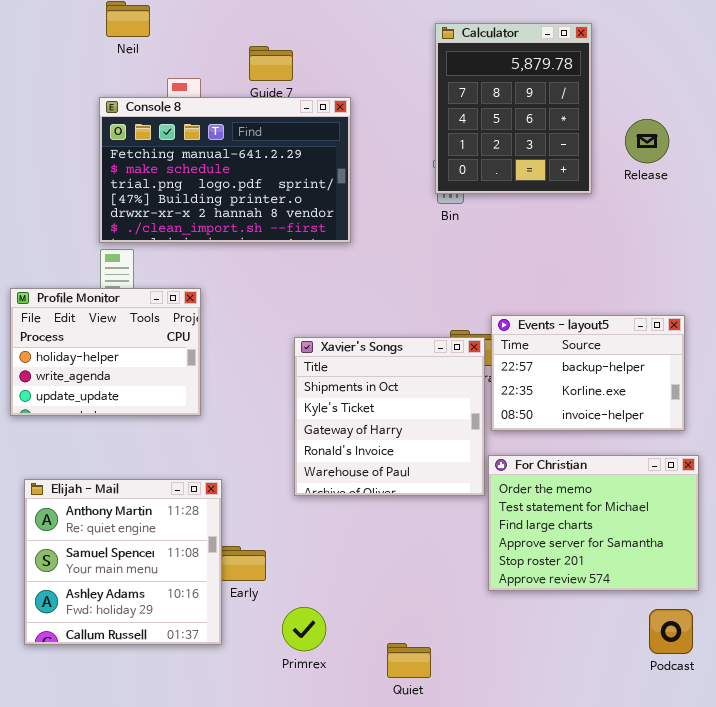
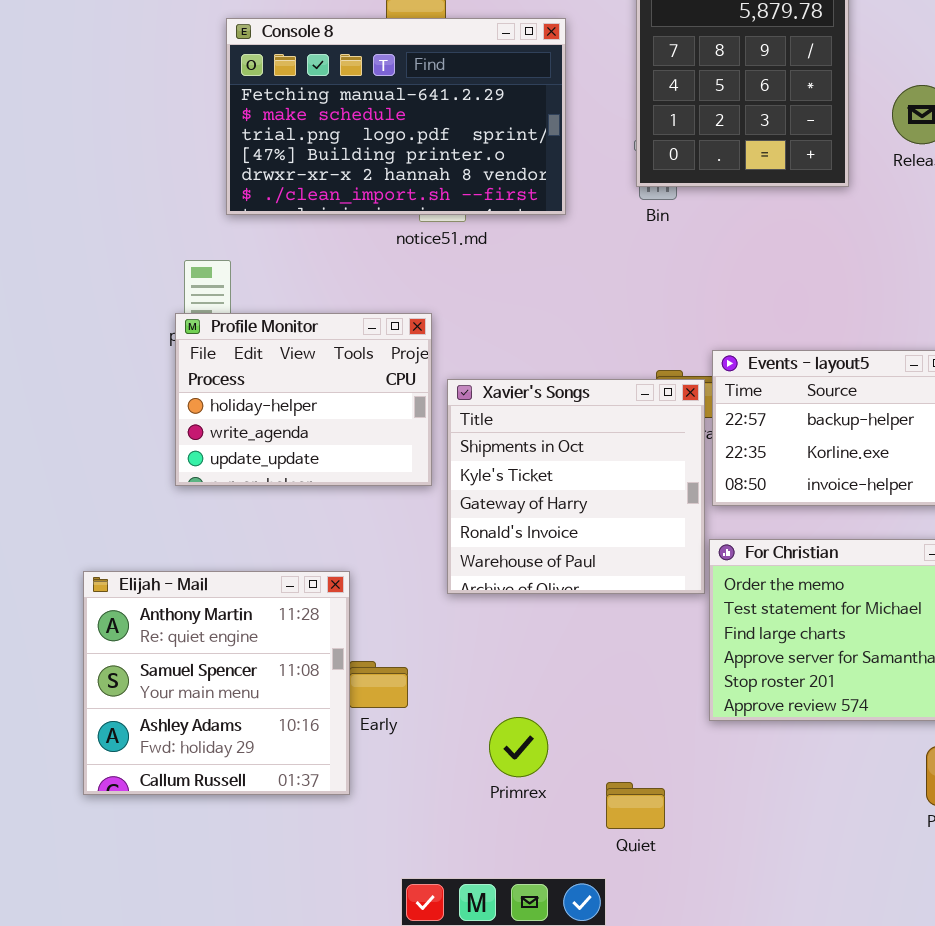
Console 8: [99,97,351,243] -> [226,18,566,215], moved
Profile Monitor: [10,288,201,416] -> [175,313,432,486], moved
Primrex: [282,607,326,651] -> [489,717,548,777], moved
Quiet: [387,643,431,678] -> [606,782,665,829], moved

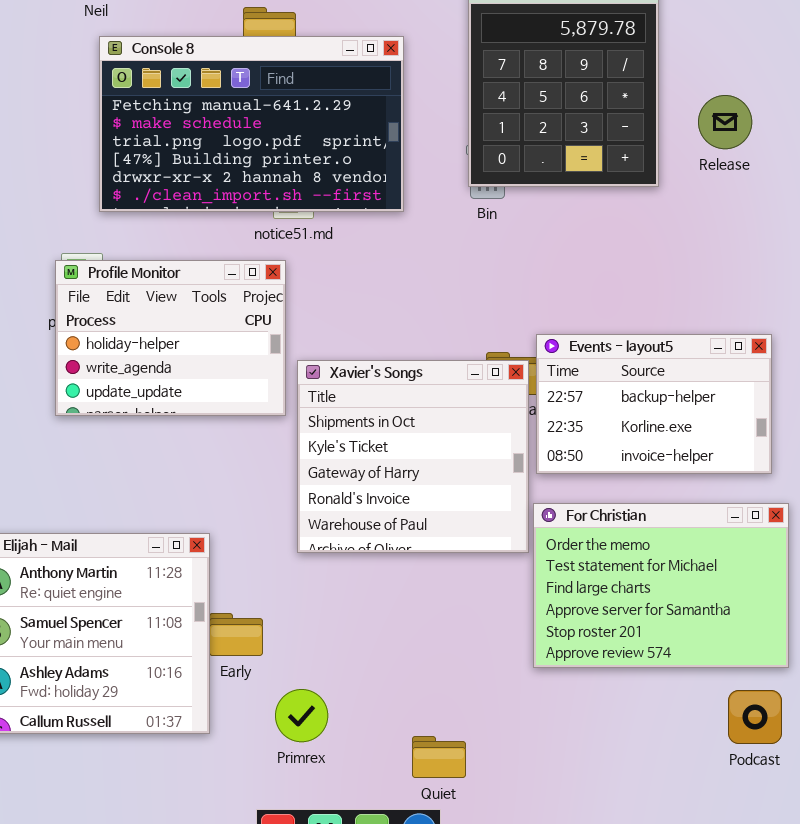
Profile Monitor: [175,313,432,486] -> [55,260,286,416], moved
Primrex: [489,717,548,777] -> [275,689,328,742], moved
Quiet: [606,782,665,829] -> [412,736,466,778], moved

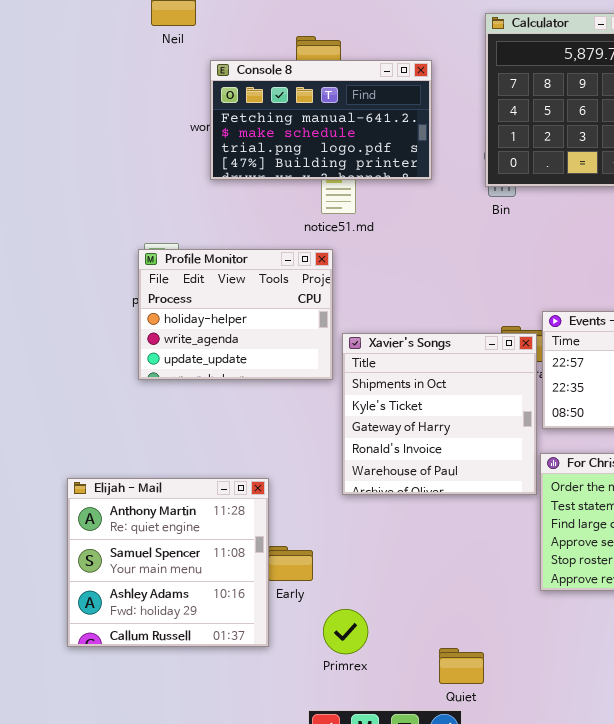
Console 8: [99,36,404,212] -> [210,60,432,180], resized

